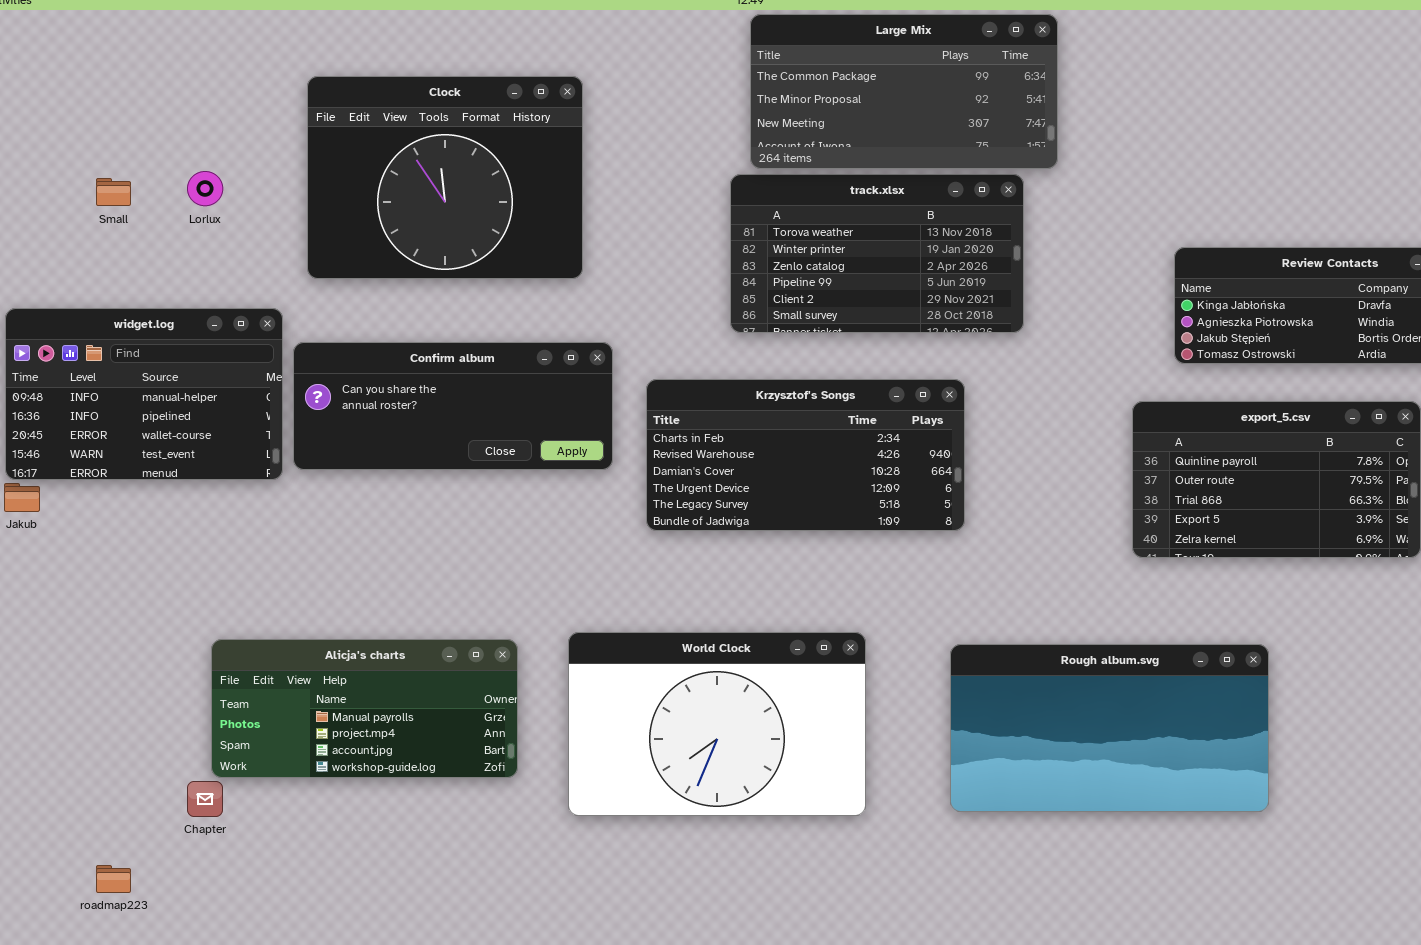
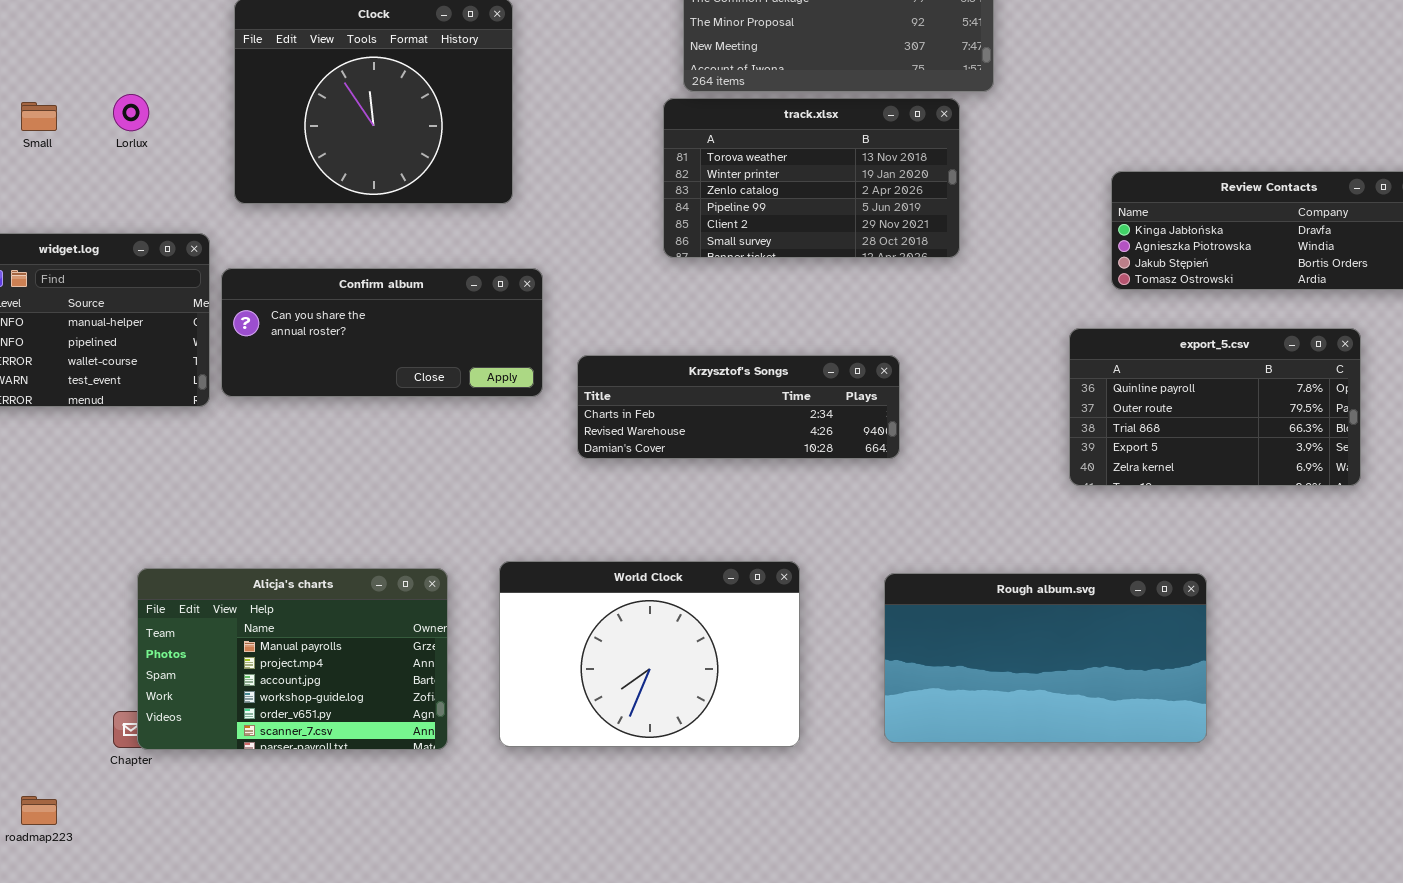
Krzysztof's Songs: [646,379,965,531] -> [577,355,900,459], resized
Alicja's charts: [211,639,518,778] -> [137,568,448,750], resized

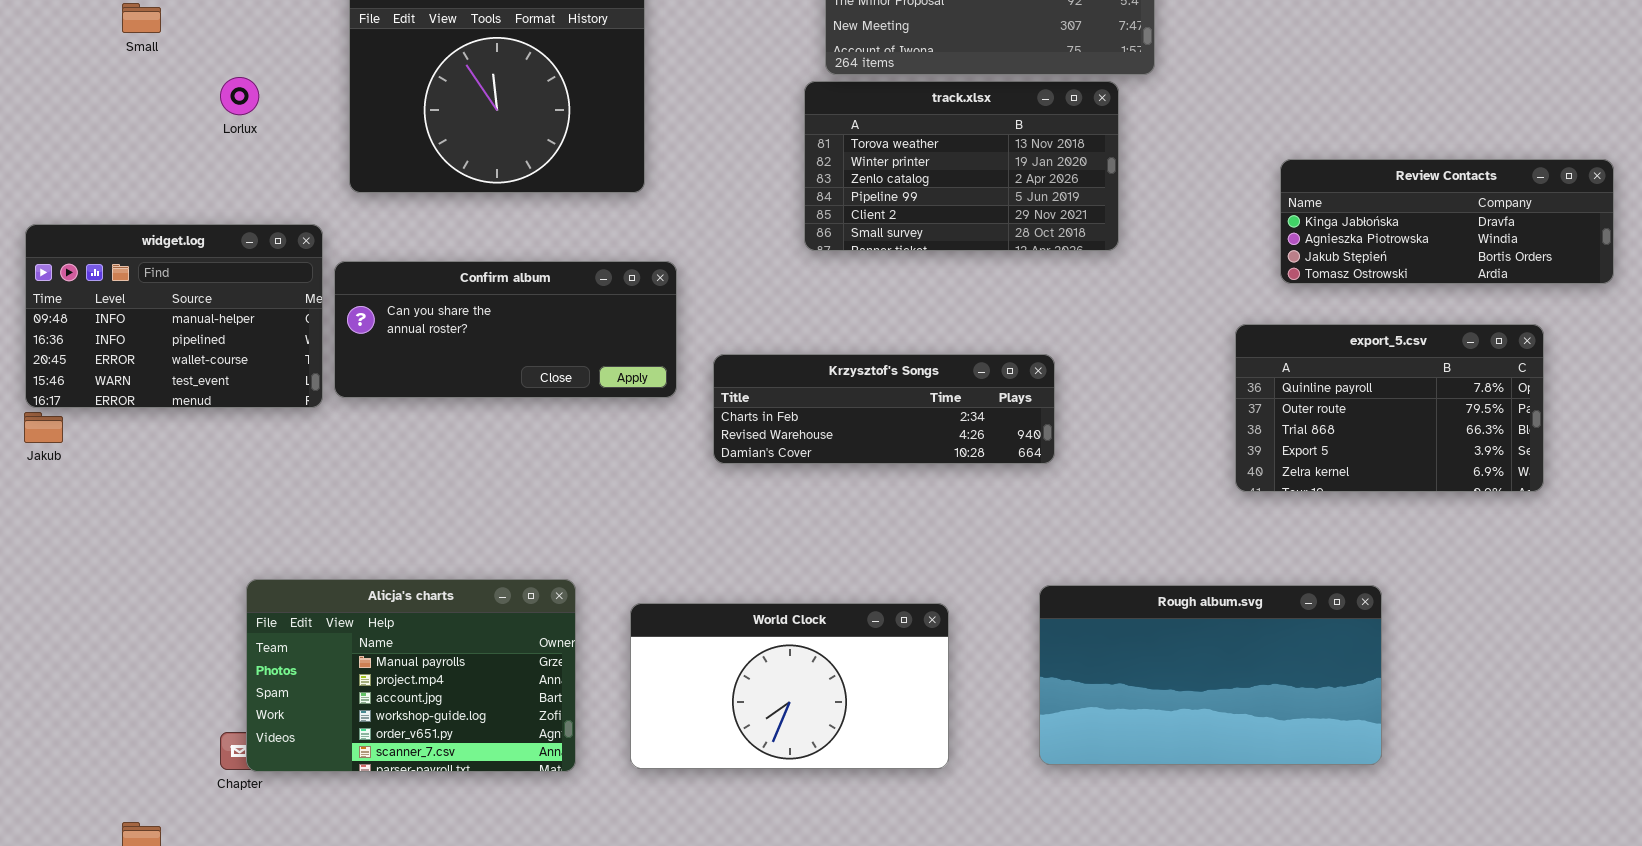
Small: [21,102,57,131] -> [122,3,161,33], moved
World Clock: [499,561,800,747] -> [630,603,949,769], resized

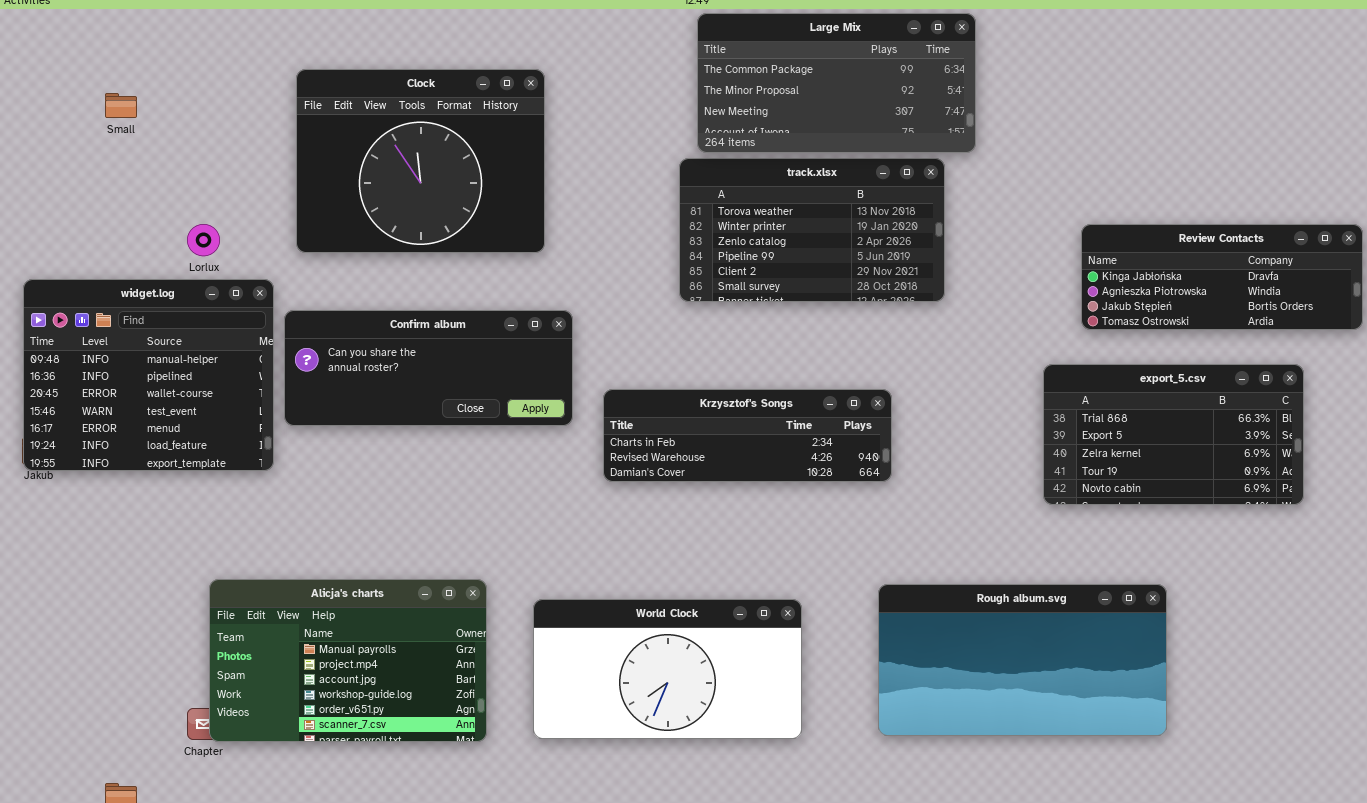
Lorlux: [220,77,259,115] -> [187,224,220,256], moved
widget.log: [25,224,323,408] -> [23,279,274,471], resized
export_5.csv: [1235,324,1544,492] -> [1043,364,1304,505], scrolled down 2 rows

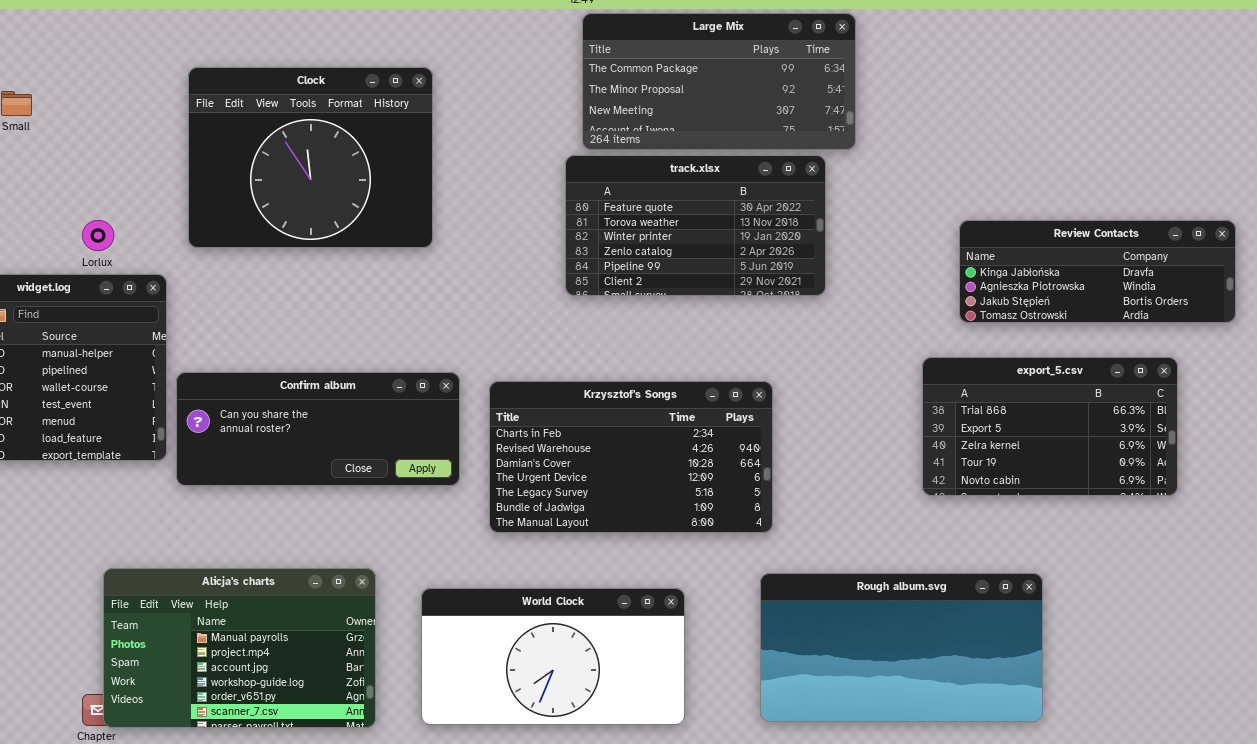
track.xlsx: [679,158,945,302] -> [565,155,826,296], scrolled up 1 row
Confirm album: [284,310,573,426] -> [176,372,460,486], moved
Krzysztof's Songs: [603,389,892,482] -> [489,381,773,533], resized

